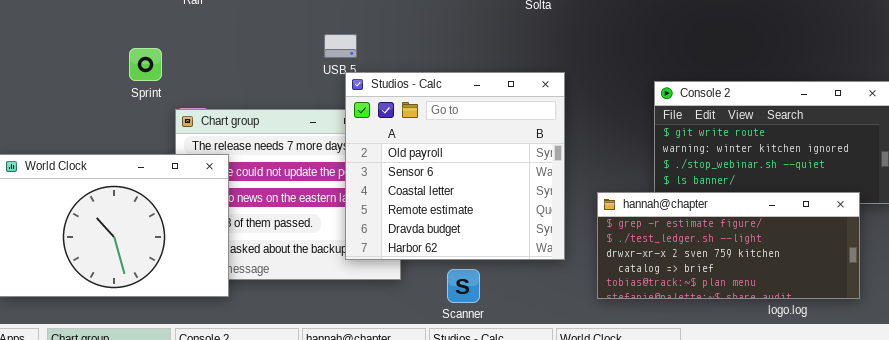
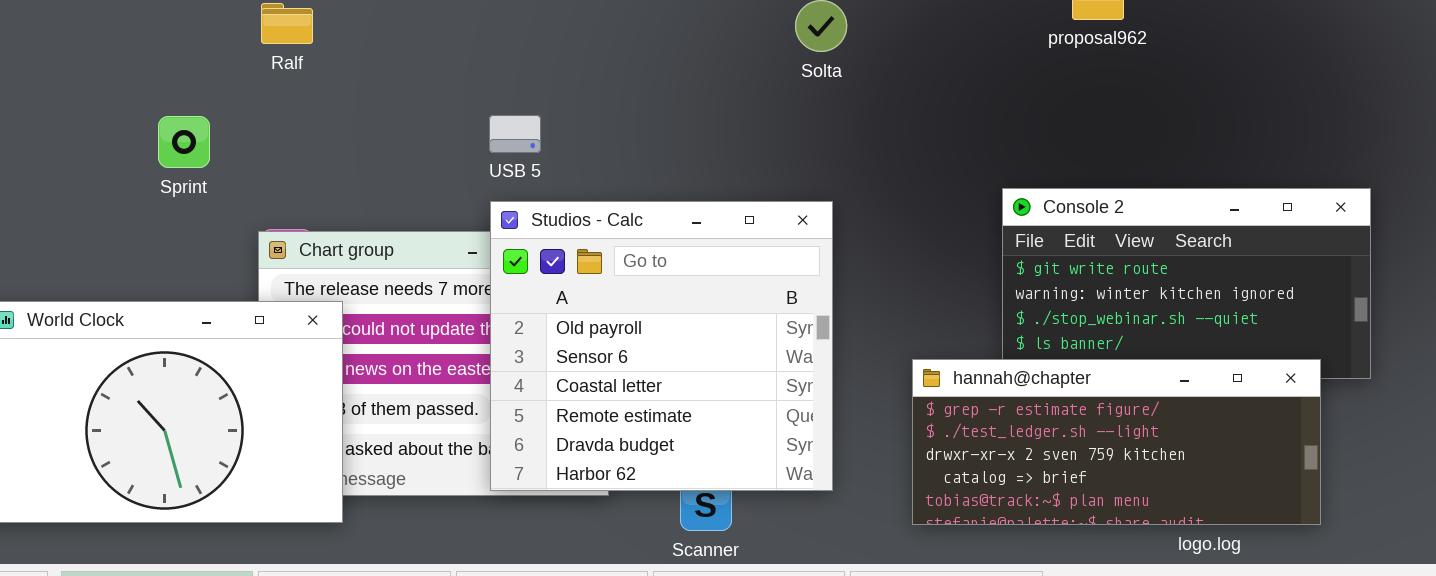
Sprint: [129,48,162,81] -> [158,116,210,168], moved
Studios - Calc: [345,72,565,260] -> [490,201,833,491], moved

